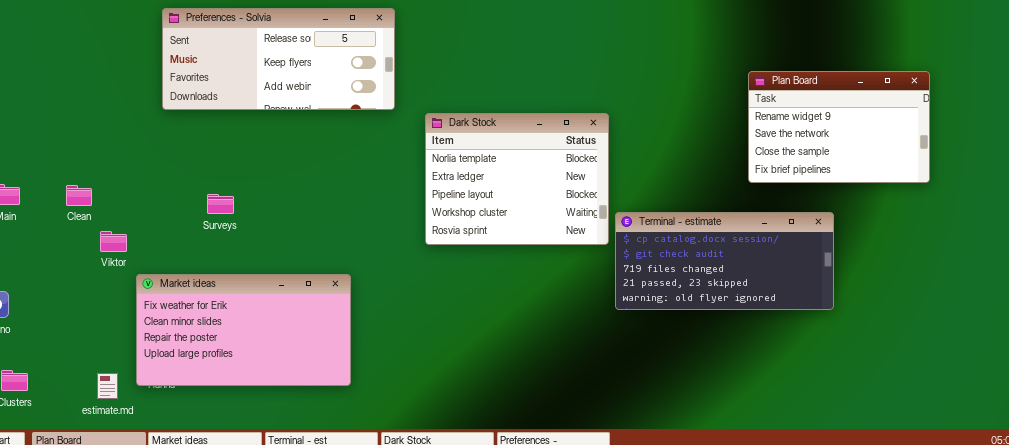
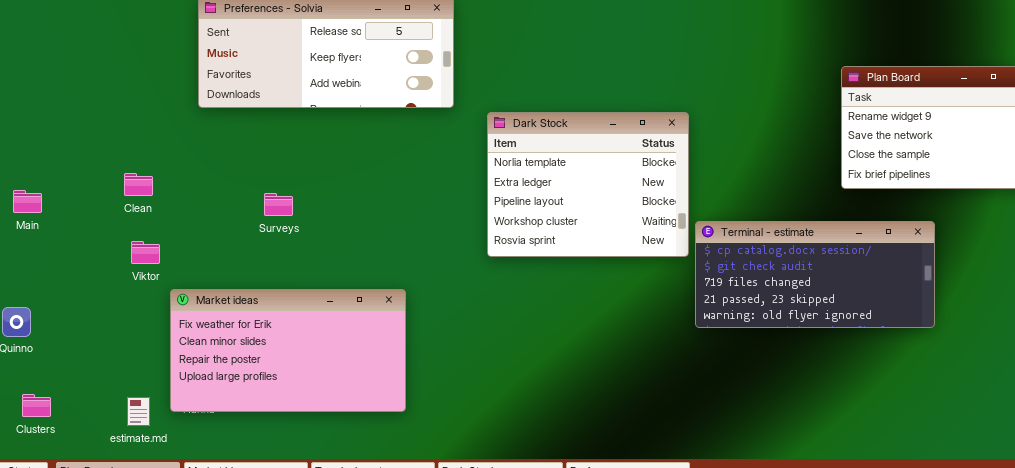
Clean: [66,185,92,206] -> [124,173,153,196], moved
Surveys: [207,194,234,214] -> [264,193,293,216], moved

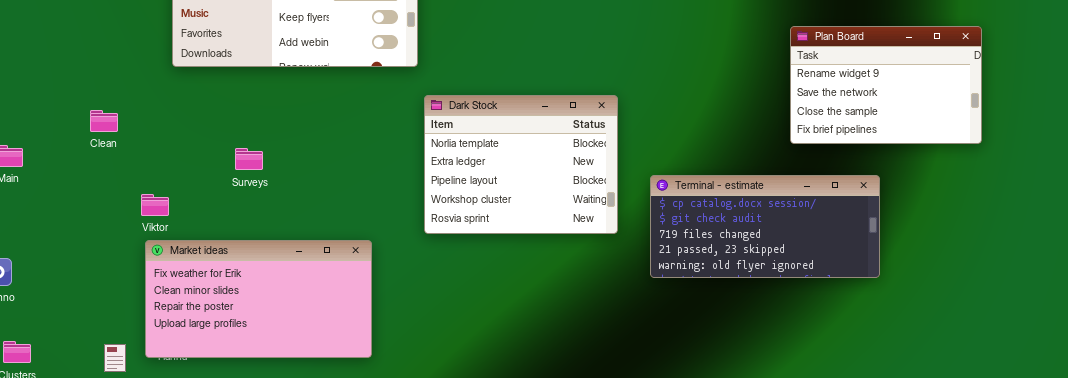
Dark Stock: [487,112,689,257] -> [424,95,618,234], moved
Clean: [124,173,153,196] -> [90,110,118,132], moved
Viktor: [131,241,160,264] -> [141,194,169,216], moved

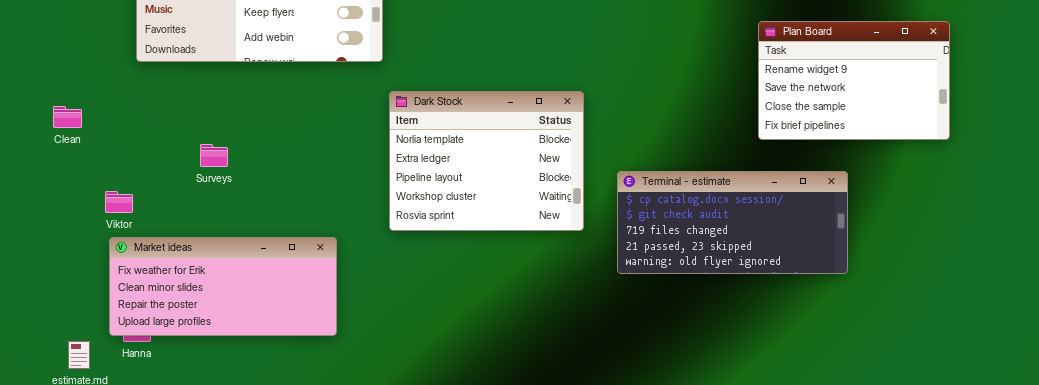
Market ideas: [145,240,372,358] -> [109,237,337,336], resized

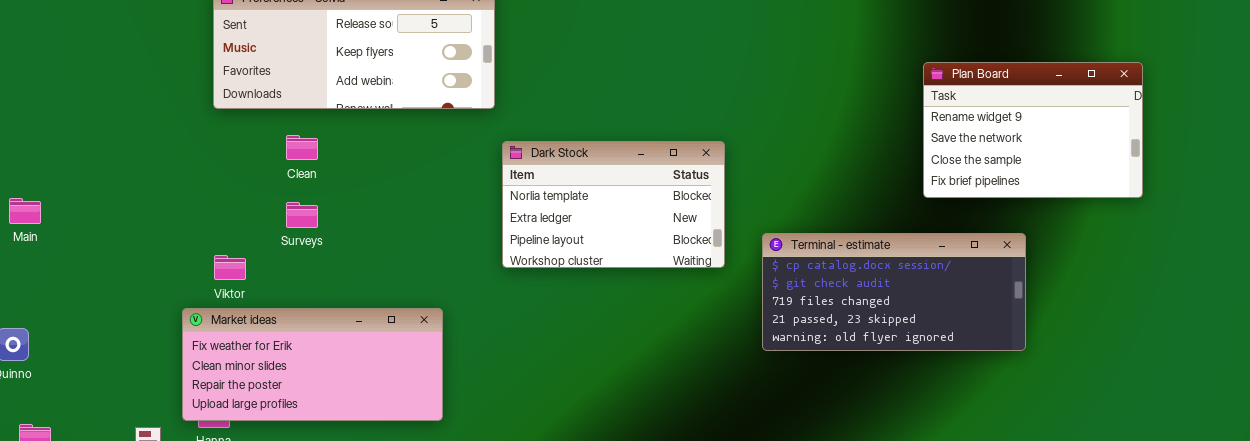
Dark Stock: [389,91,584,231] -> [502,141,725,268], resized
Clean: [53,106,82,128] -> [286,135,318,160], moved
Viktor: [105,191,133,213] -> [214,255,246,280], moved

